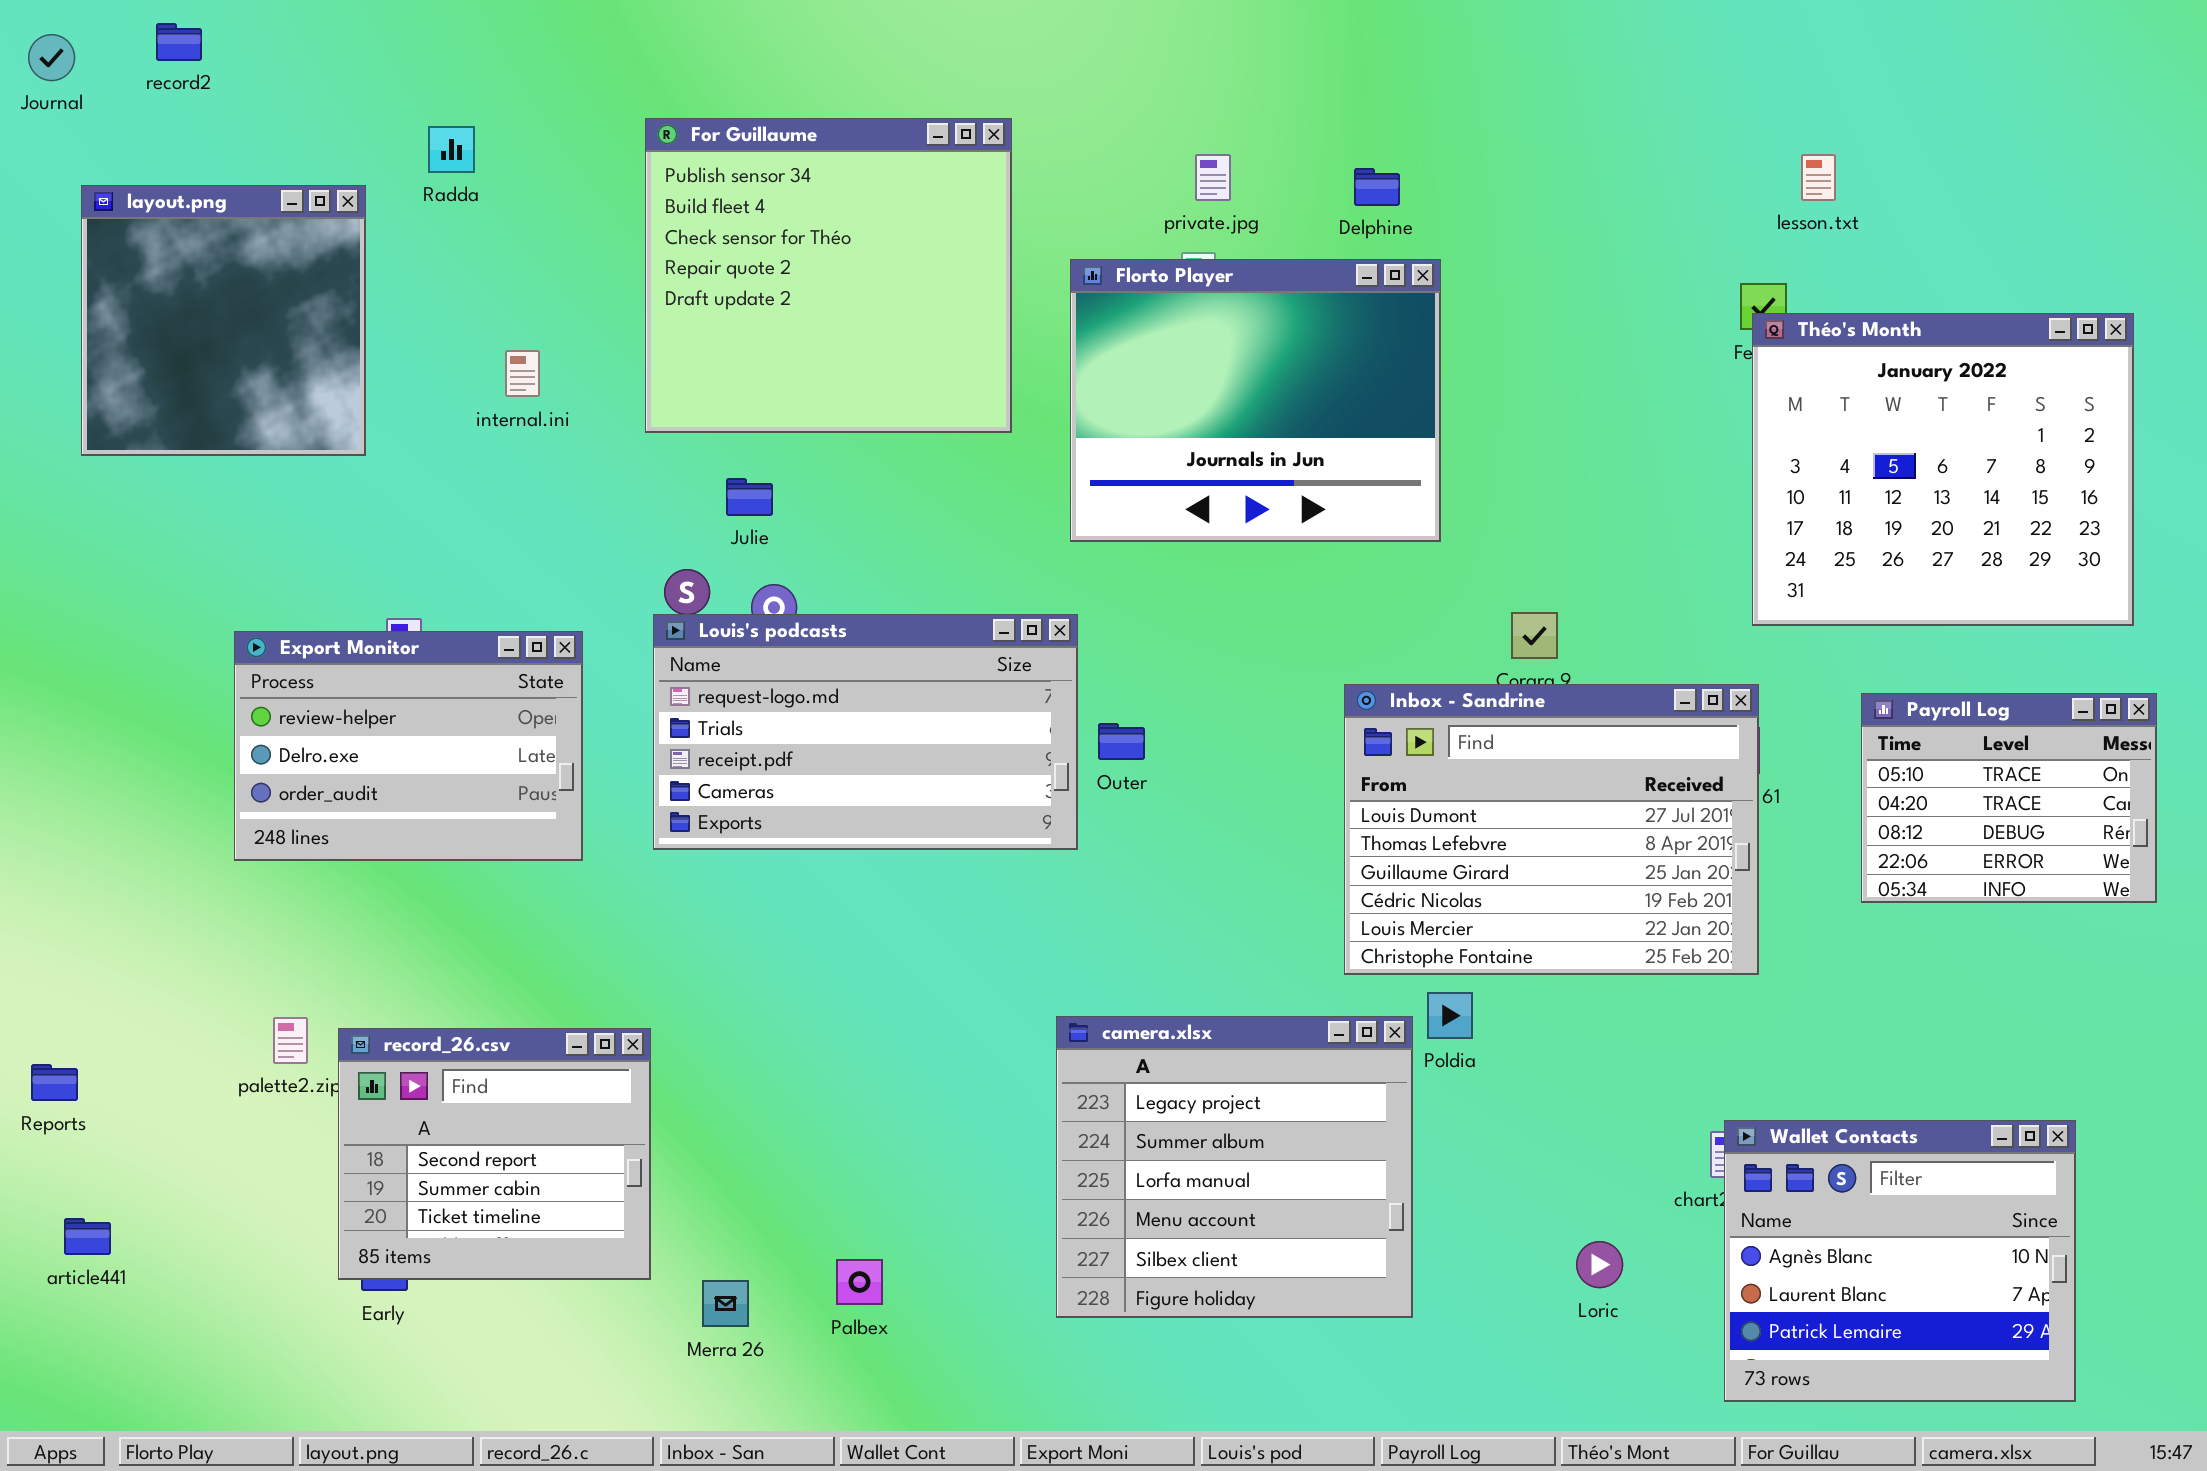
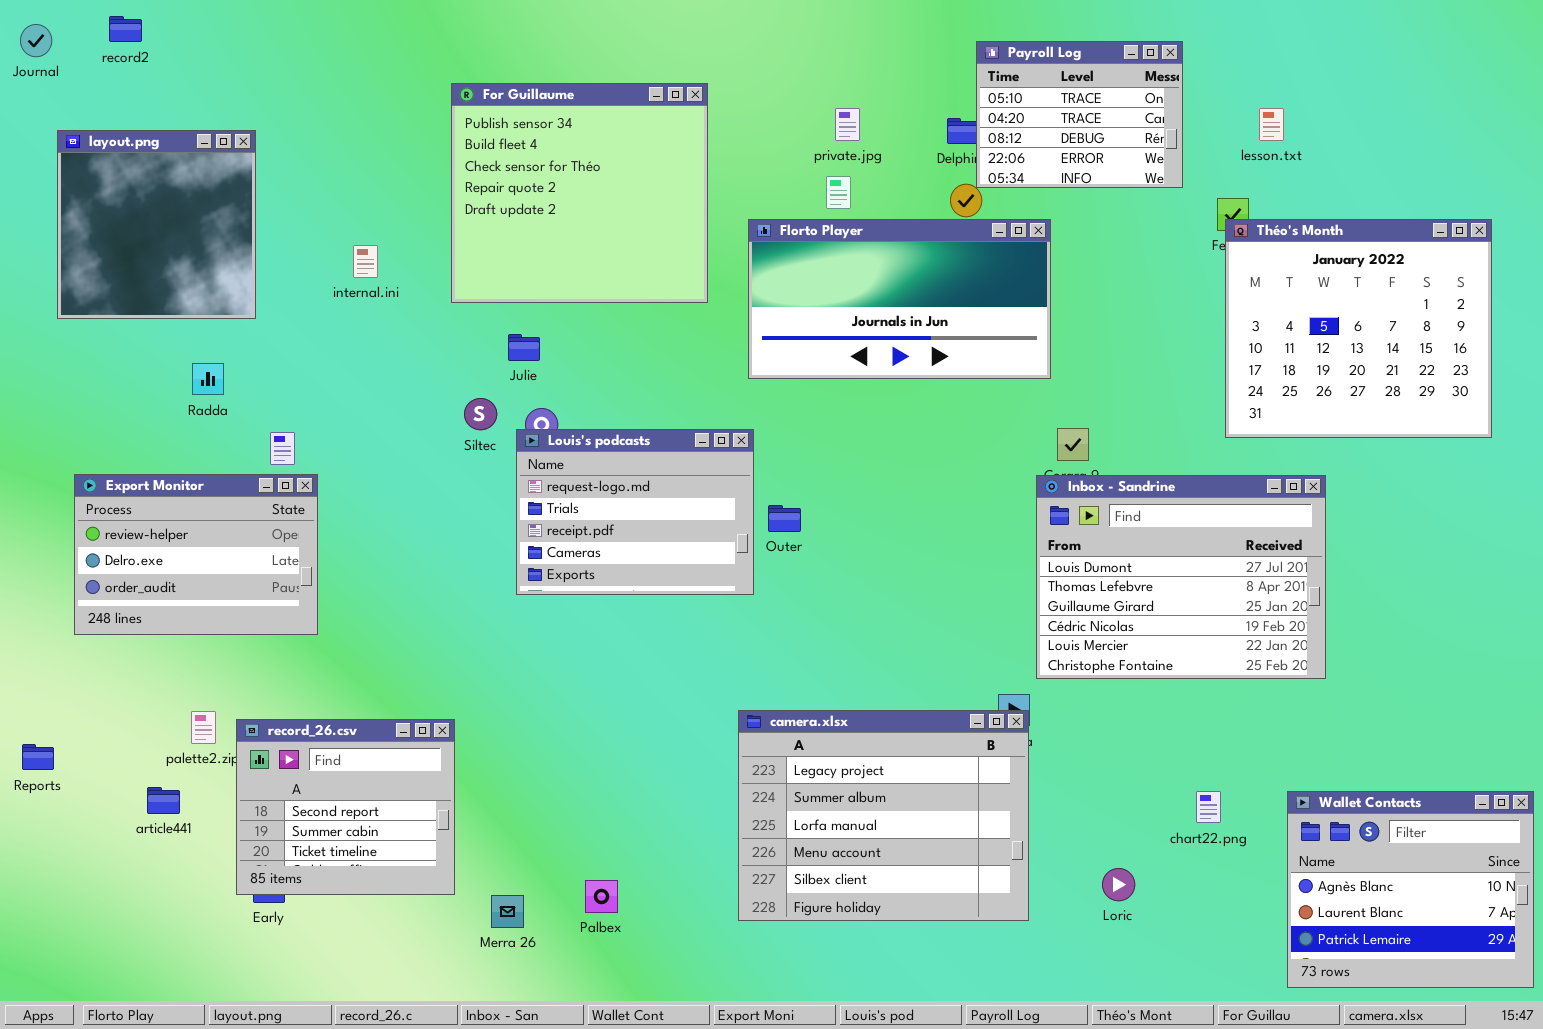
Radda: [428,126,475,173] -> [192,363,224,395], moved
Florto Player: [1070,259,1441,542] -> [748,219,1051,379], resized
Louis's podcasts: [653,614,1078,850] -> [516,429,754,595], resized
Export Monitor: [234,631,583,861] -> [74,474,318,635], moved
Inbox - Sandrine: [1344,684,1759,975] -> [1036,475,1326,679], moved
Payroll Log: [1861,693,2157,903] -> [976,41,1183,188], moved
camera.xlsx: [1056,1016,1413,1318] -> [738,710,1029,921], resized
Wallet Contacts: [1724,1120,2076,1402] -> [1287,791,1534,988], moved
article441: [64,1218,111,1255] -> [147,787,180,814], moved

